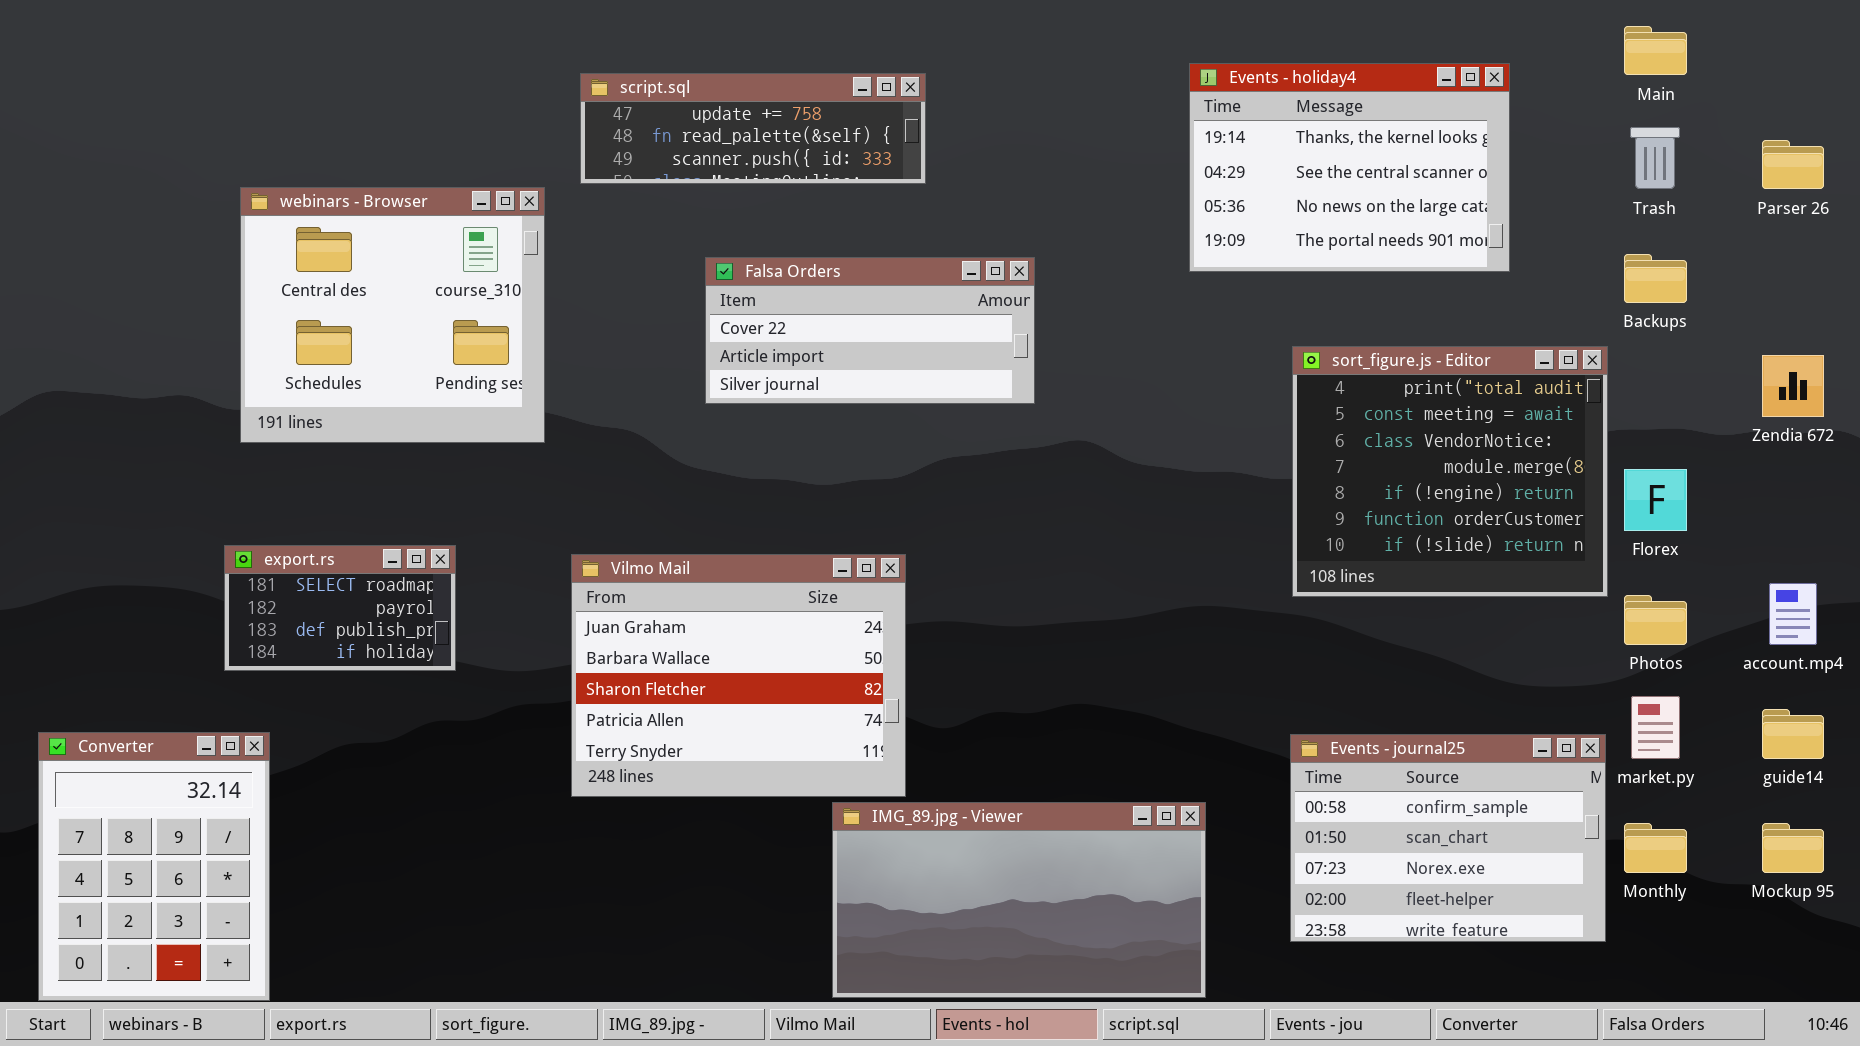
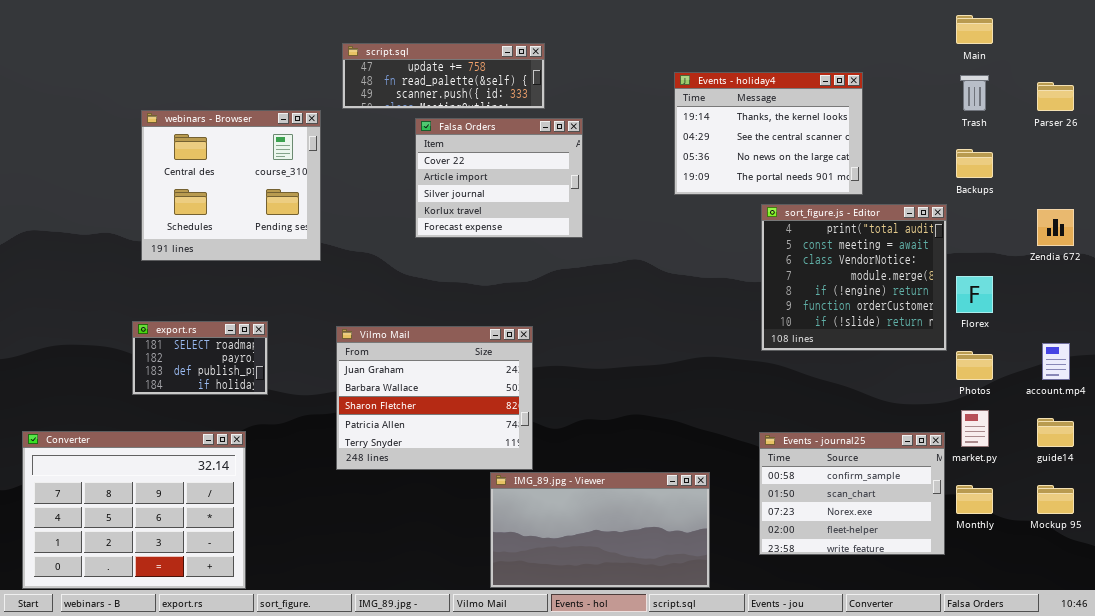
Events - holiday4: [1189,63,1510,272] -> [674,72,863,195], moved
Falsa Orders: [705,257,1035,404] -> [415,118,583,238], resized
Converter: [38,732,270,1001] -> [22,431,246,589], resized

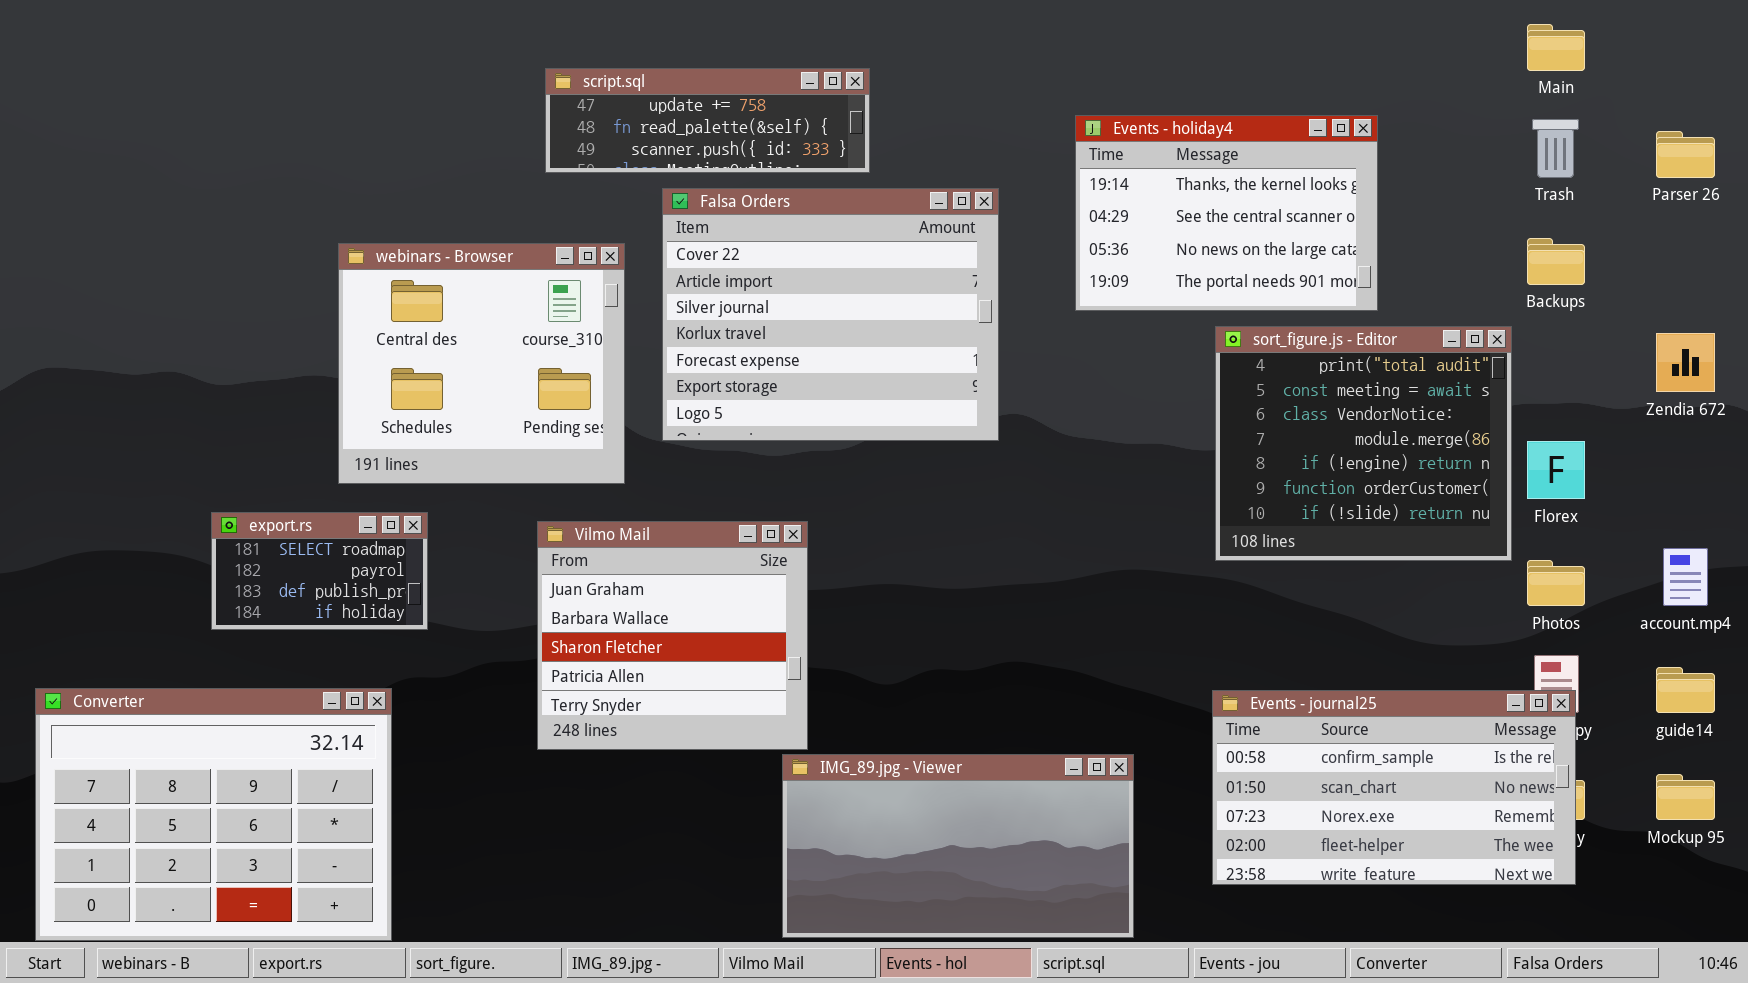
webinars - Browser: [141,110,321,261] -> [338,243,625,484], moved
Falsa Orders: [415,118,583,238] -> [662,188,999,441], resized
Vilmo Mail: [336,326,533,470] -> [537,521,808,750], resized
Events - journal25: [759,432,945,555] -> [1212,690,1576,885], resized

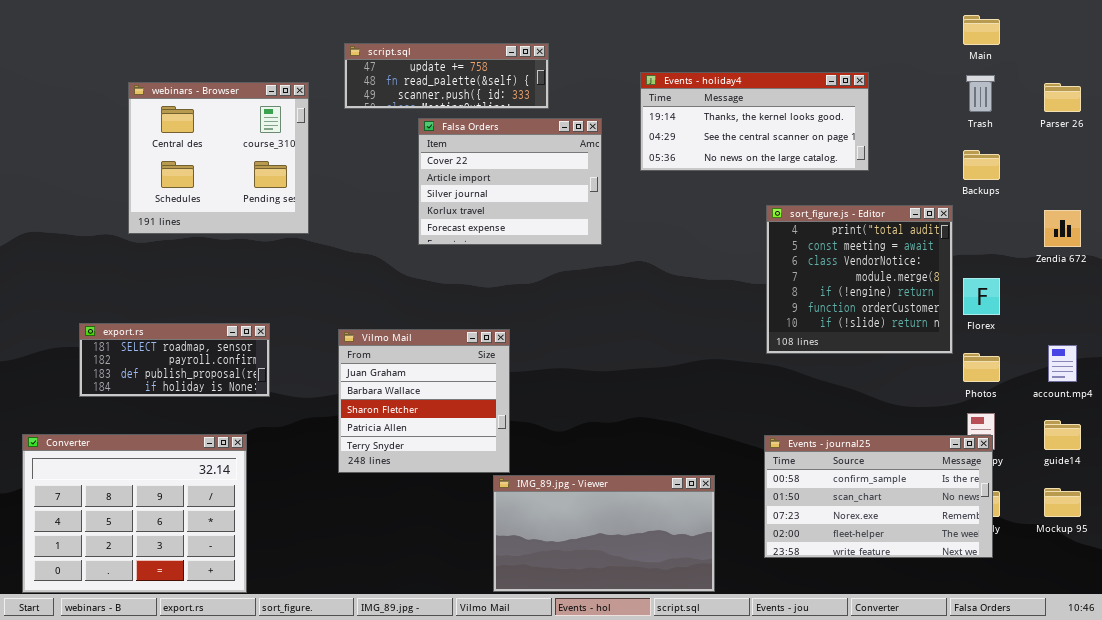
Events - holiday4: [1075,115,1378,311] -> [640,72,869,171], resized
Falsa Orders: [662,188,999,441] -> [418,118,602,245], resized
webinars - Browser: [338,243,625,484] -> [128,82,309,234], moved
export.rs: [211,512,428,630] -> [79,323,270,397], resized

